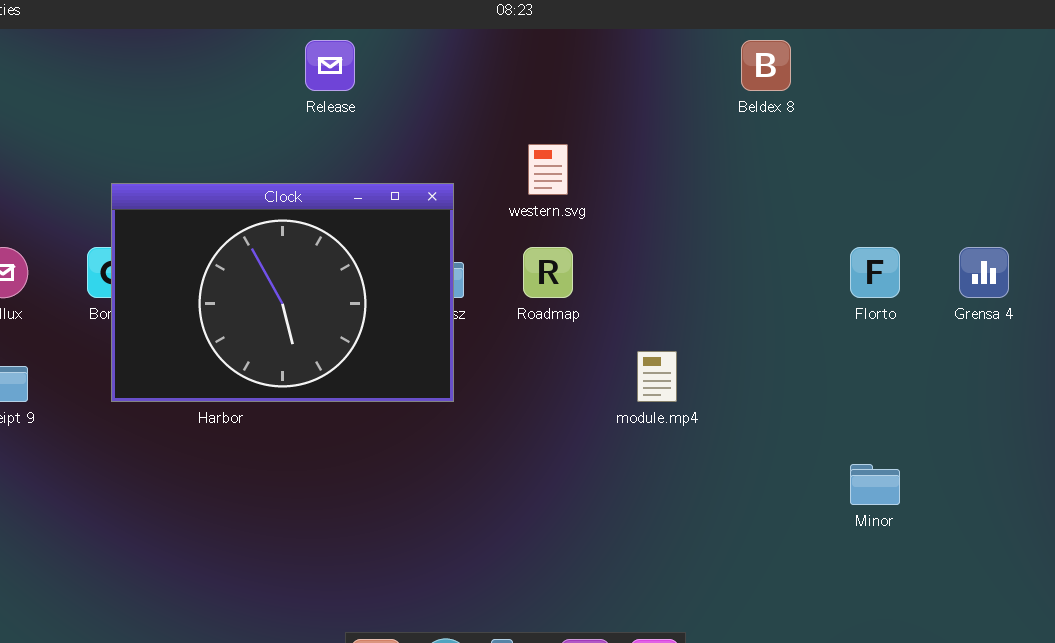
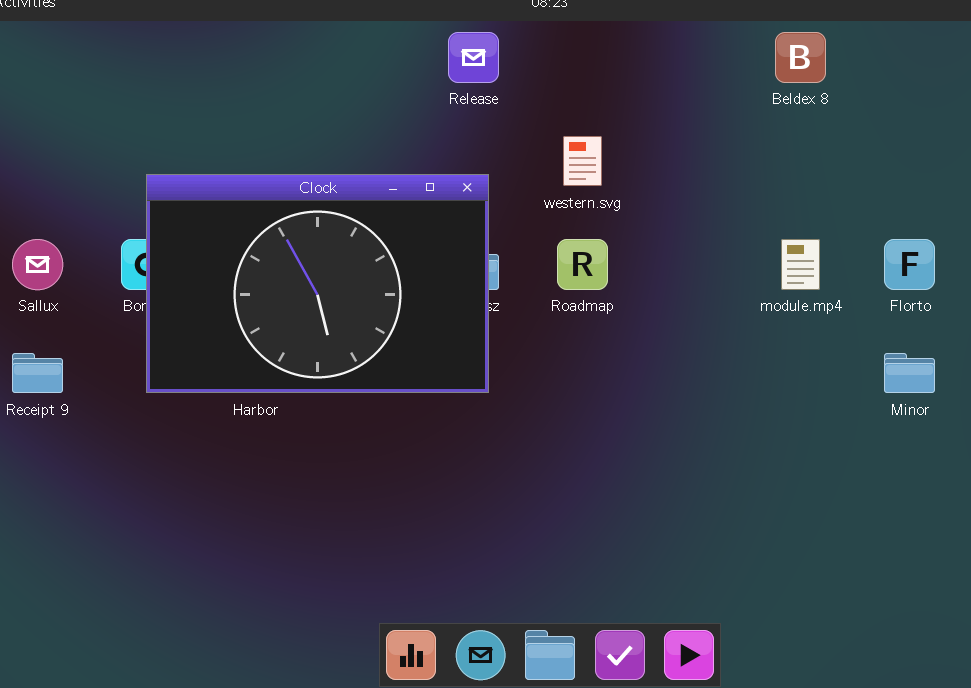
Release: [305,40,355,91] -> [448,32,499,83], moved
module.mp4: [637,351,677,402] -> [781,239,820,290], moved
Minor: [850,464,900,505] -> [884,353,935,393], moved

